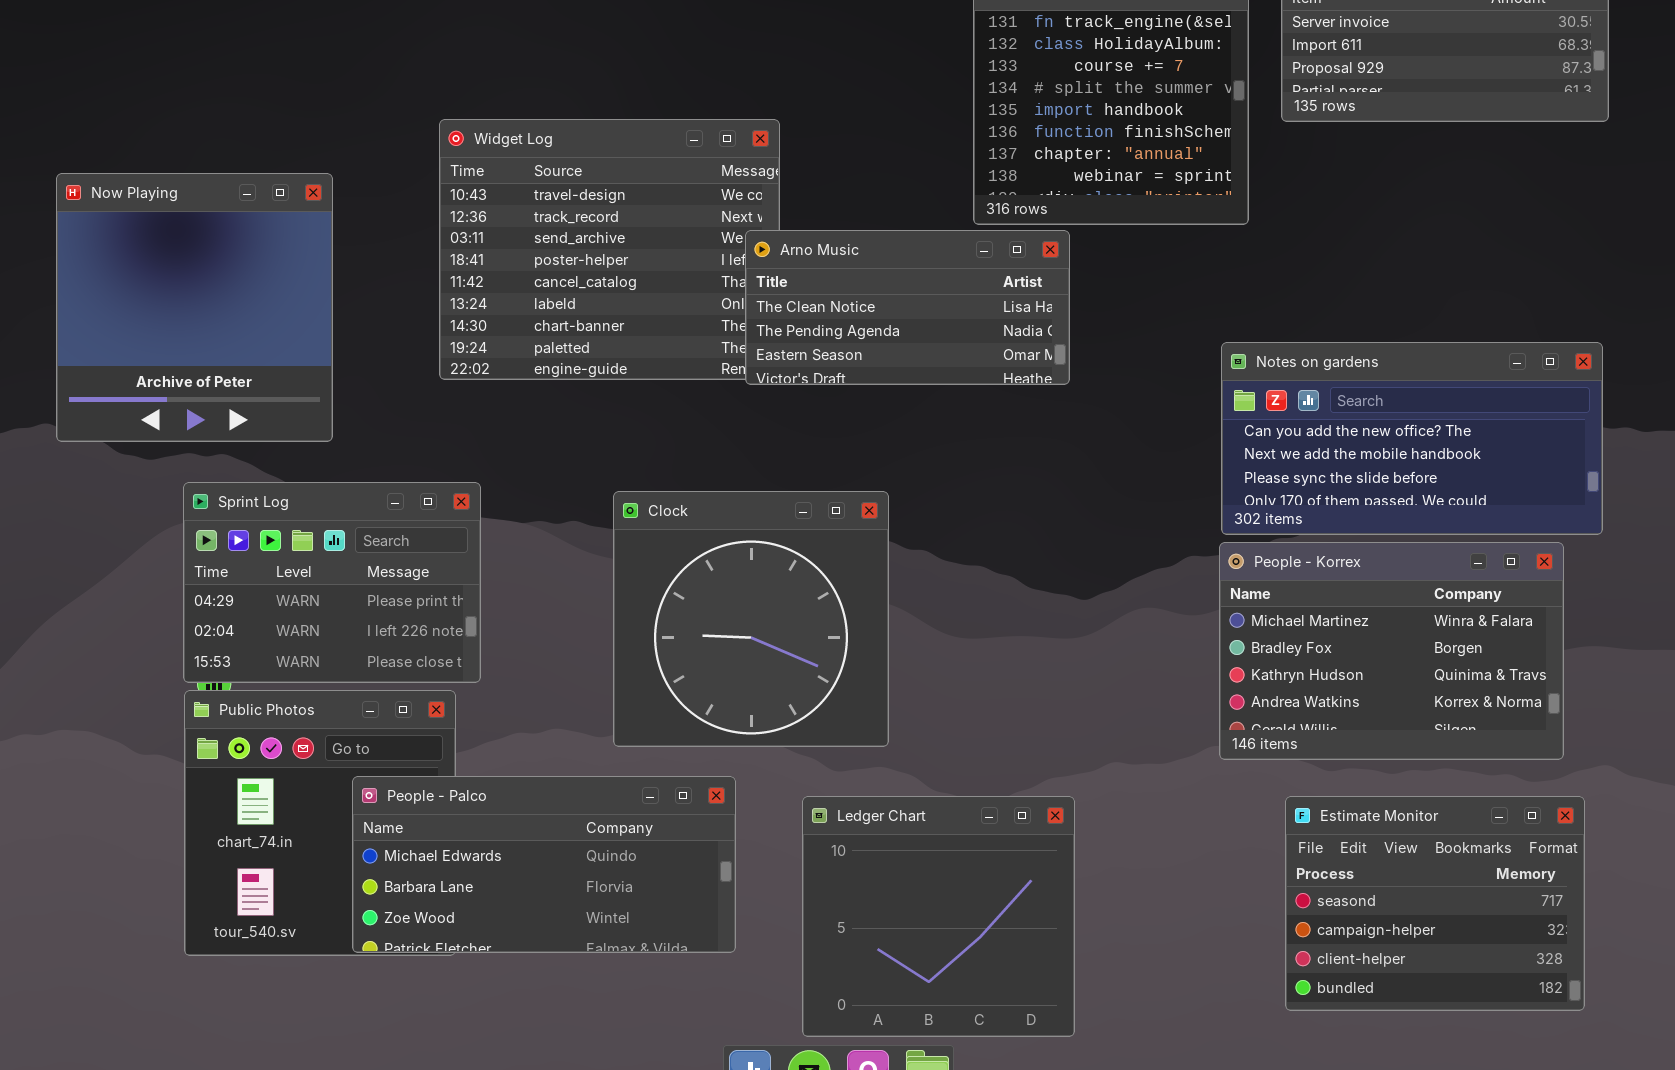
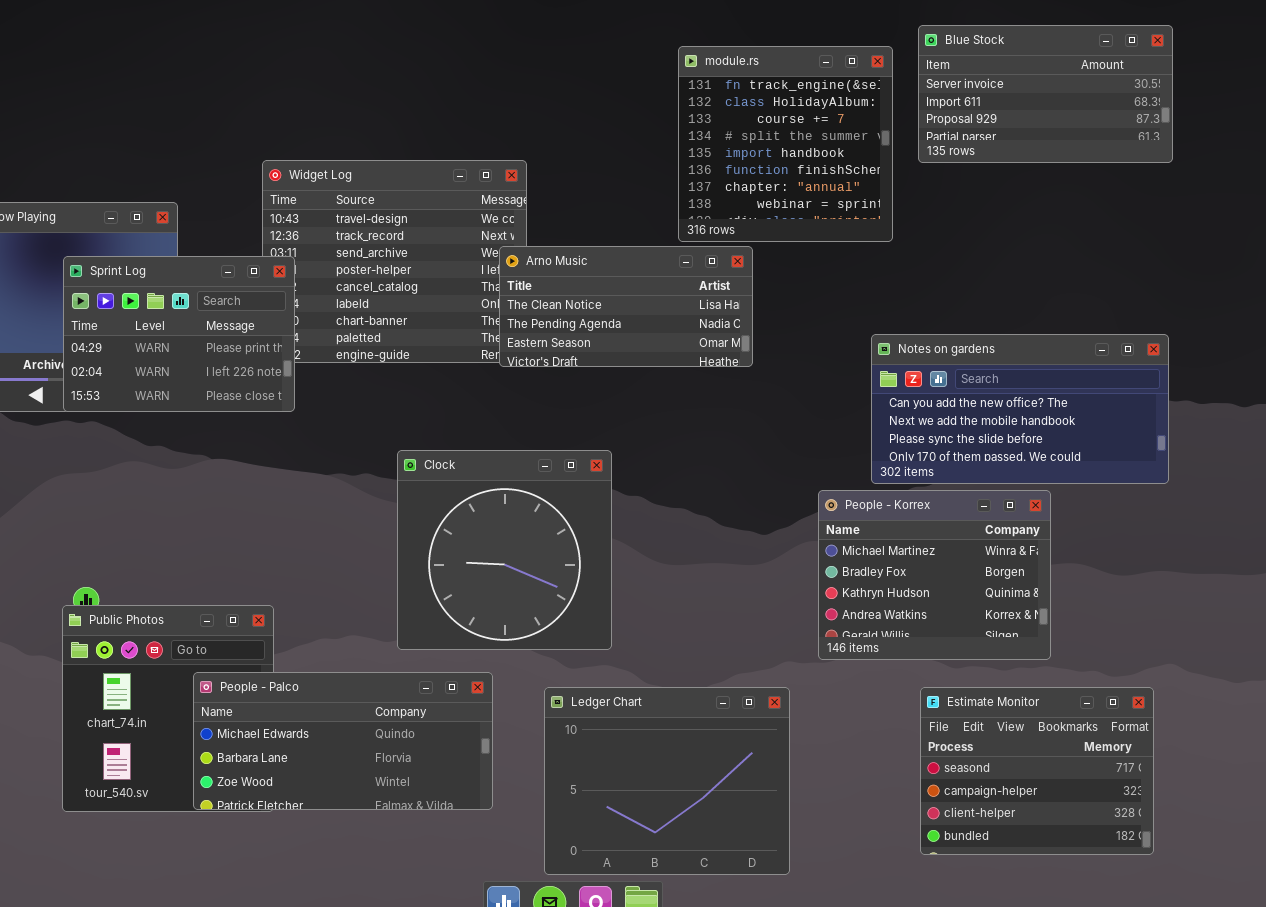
Sprint Log: [183,482,481,683] -> [63,256,295,412], moved
People - Korrex: [1219,542,1564,760] -> [818,490,1051,660], moved, resized
Ledger Chart: [802,796,1075,1037] -> [544,687,790,875], resized

